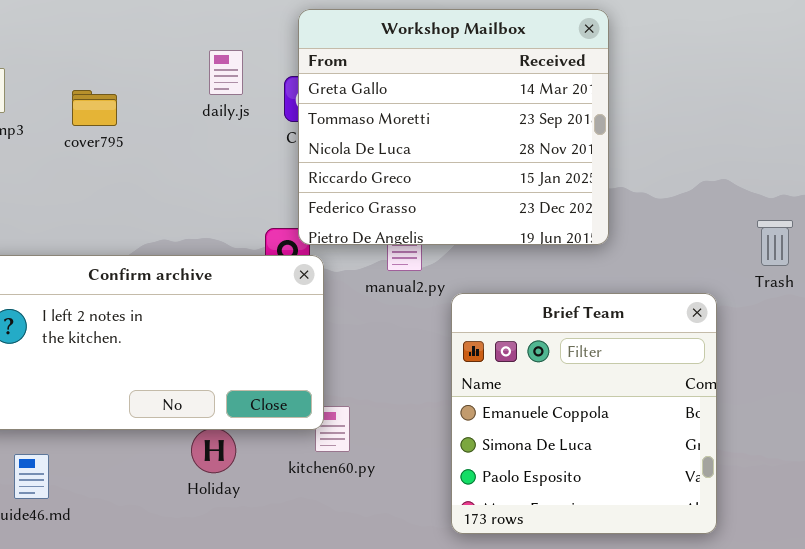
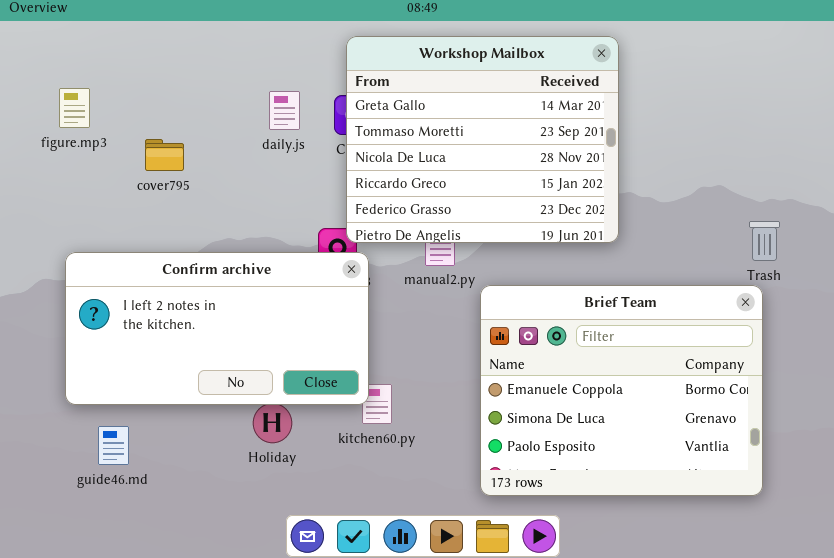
daily.js: [209,50,243,95] -> [269,91,300,130], moved
cover795: [72,90,117,126] -> [145,139,184,171], moved
Brief Team: [451,293,717,534] -> [480,285,763,496], resized

